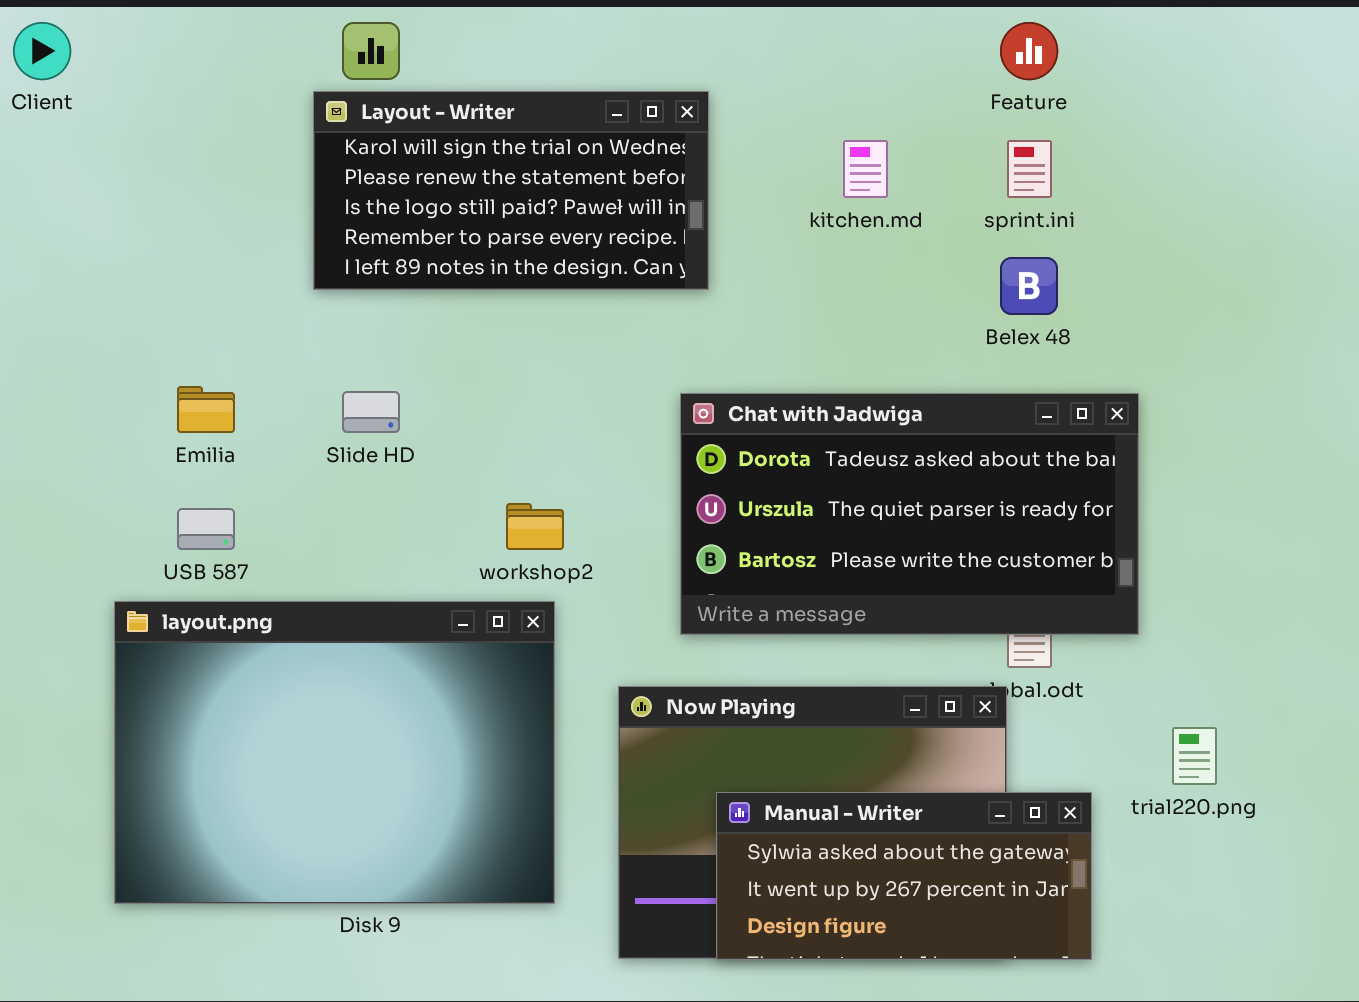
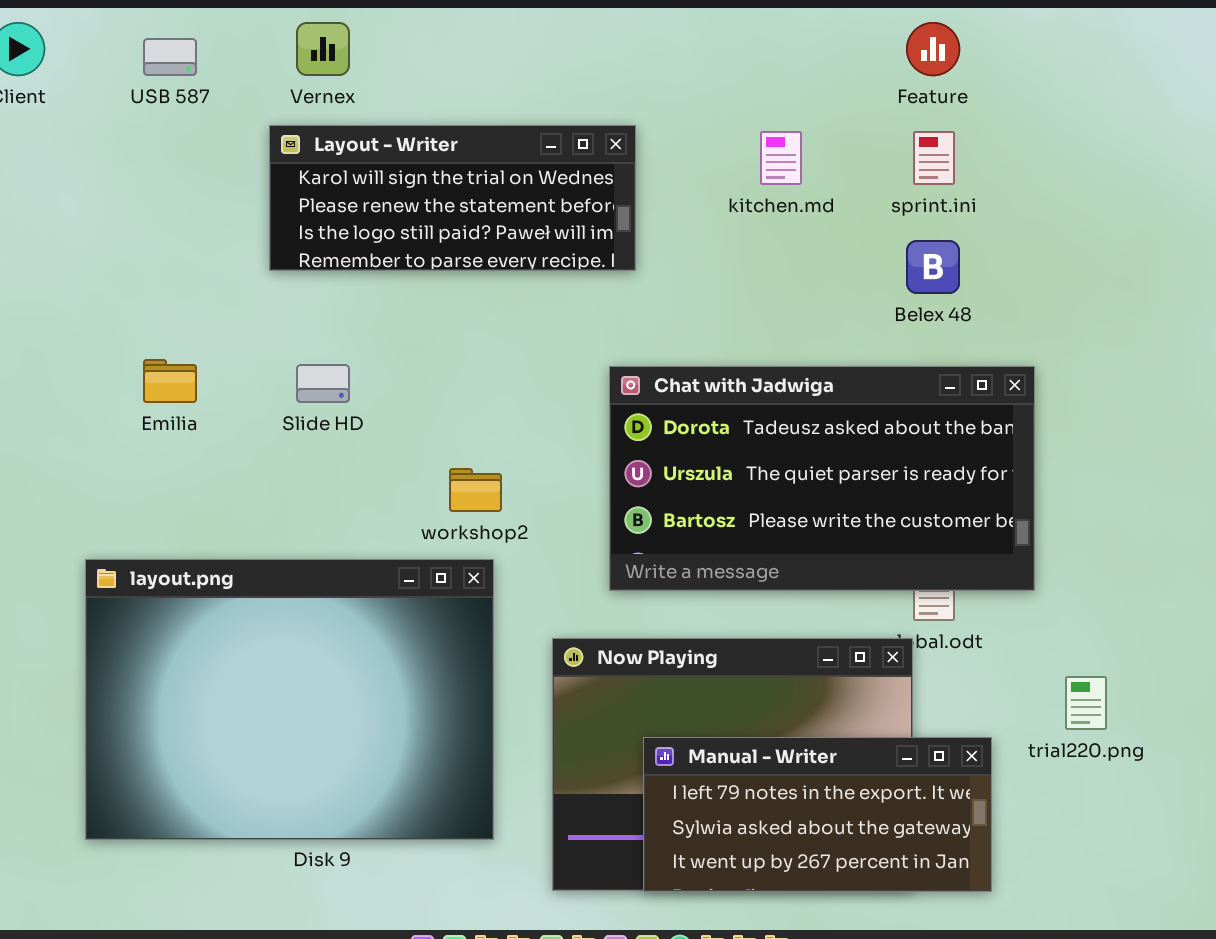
Layout - Writer: [313,91,709,290] -> [269,125,636,271], resized
USB 587: [177,508,235,550] -> [143,38,197,76], moved
Manual - Writer: [716,792,1092,960] -> [643,737,992,892], scrolled up 1 row

